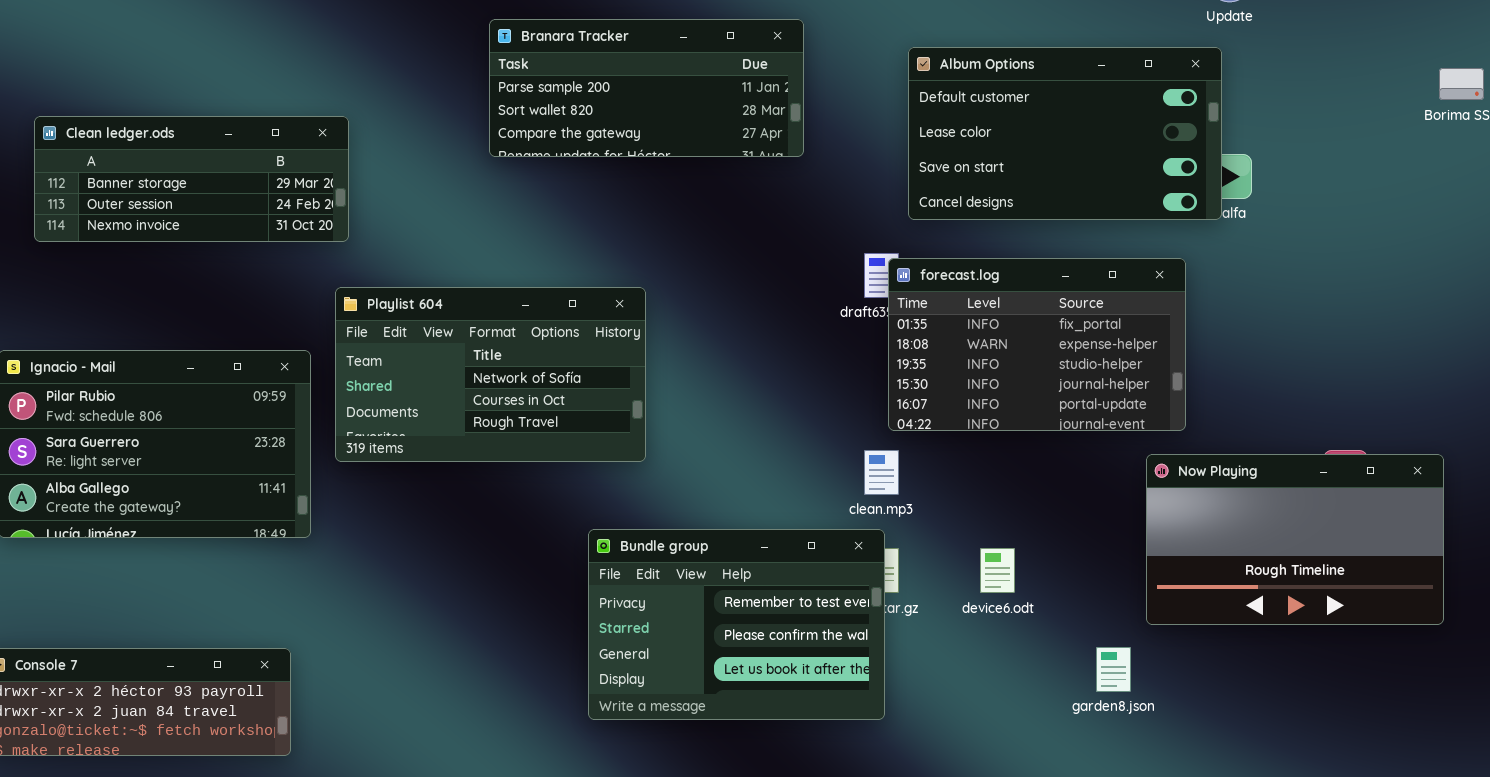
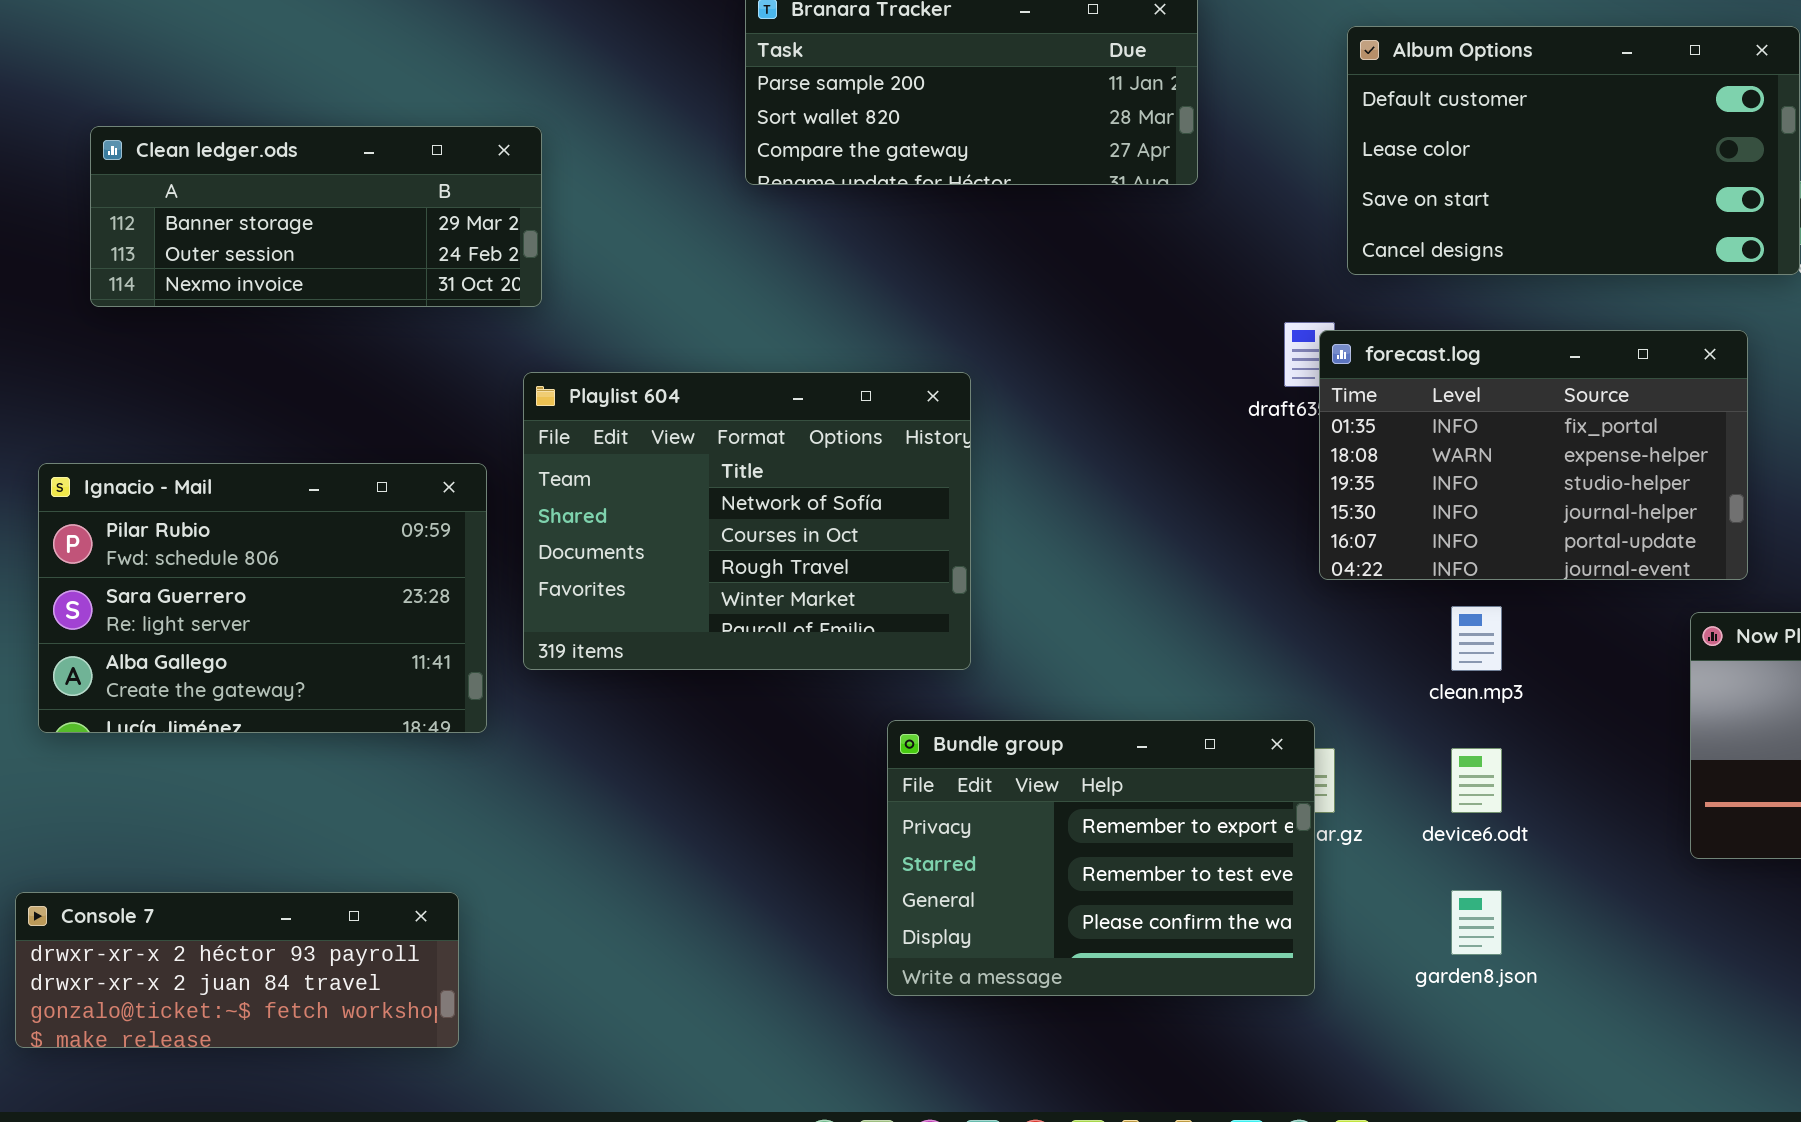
Playlist 604: [335,287,646,462] -> [523,372,971,670], resized
clean.mp3: [864,450,899,495] -> [1451,606,1502,671], moved
Bundle group: [588,529,885,720] -> [887,720,1315,996], scrolled up 1 row
garden8.json: [1096,647,1131,692] -> [1451,890,1502,955], moved

